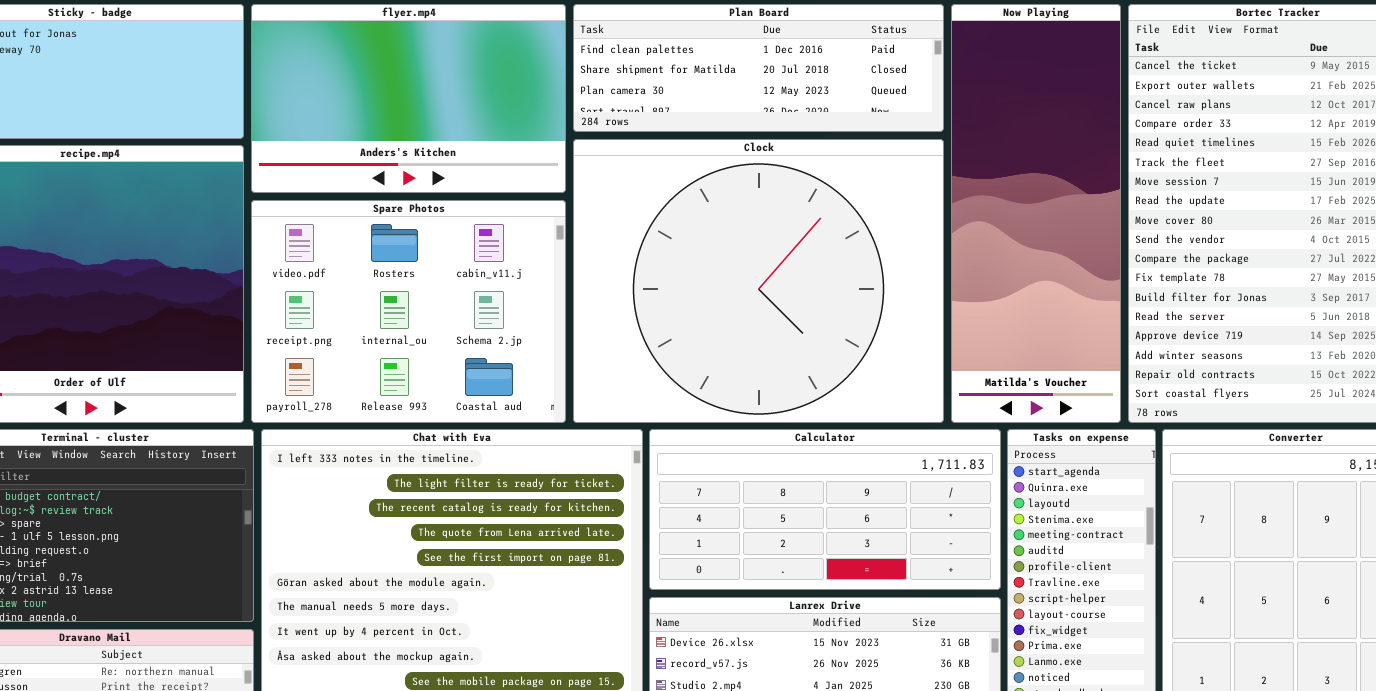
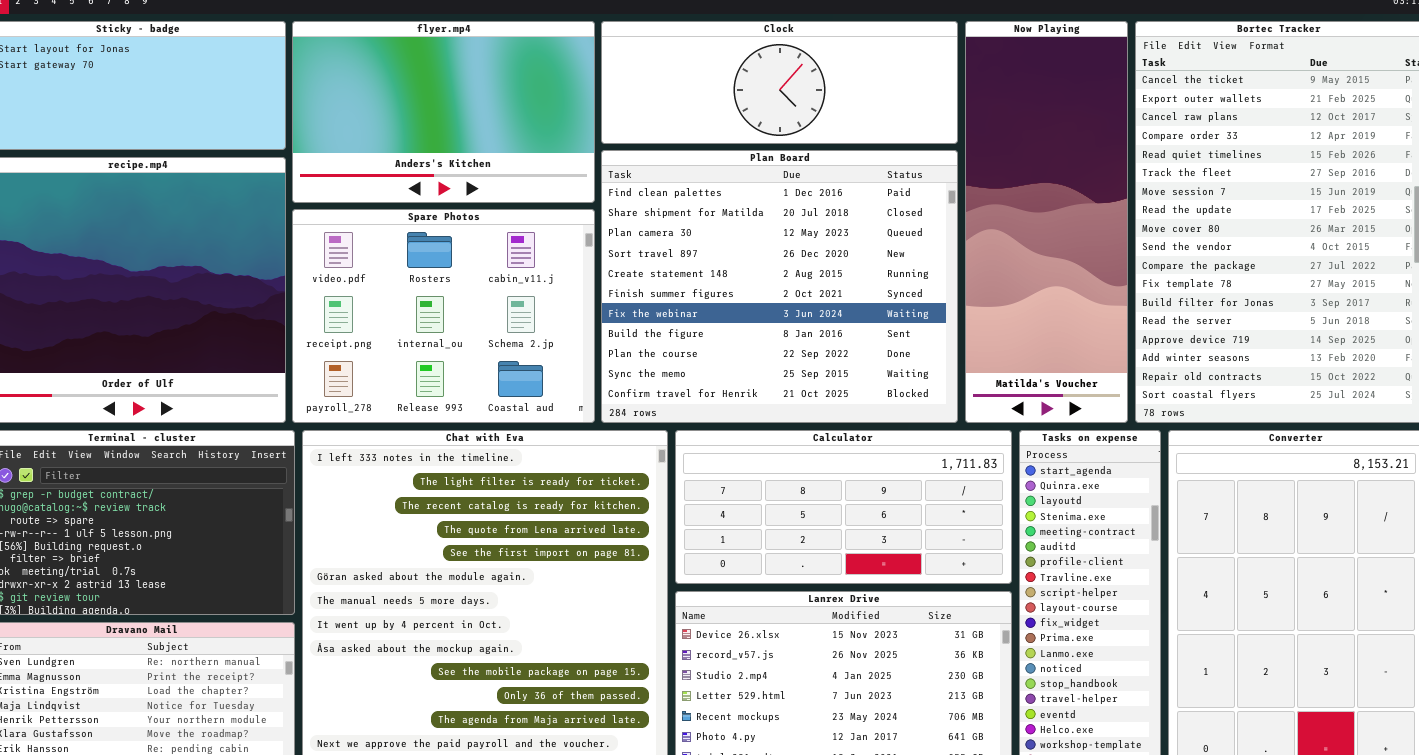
Plan Board: [573,4,944,132] -> [601,150,958,423], moved, resized
Clock: [573,139,944,423] -> [601,21,958,144], moved, resized

